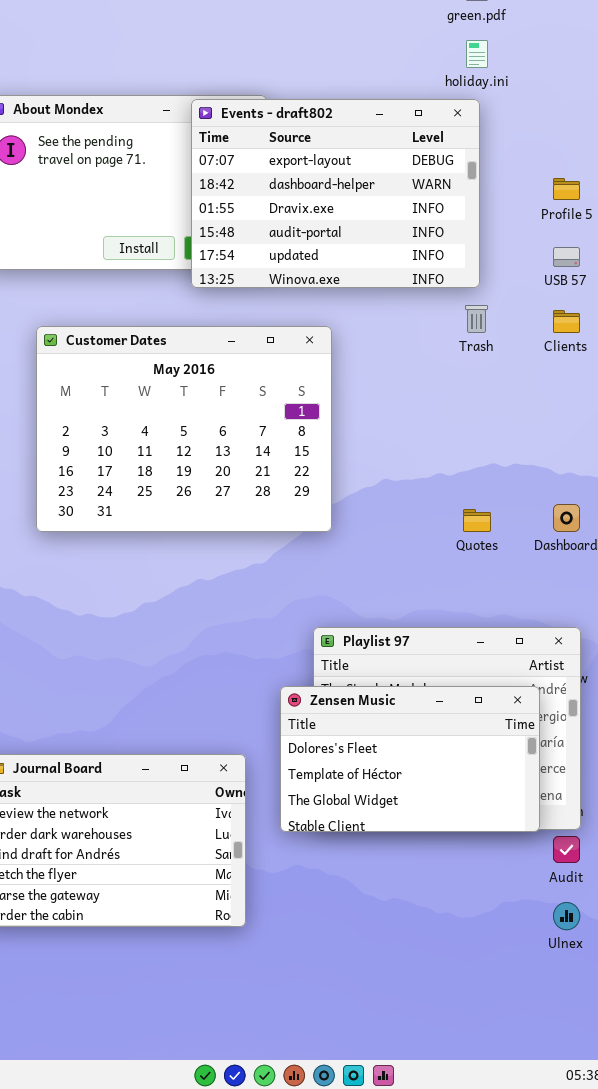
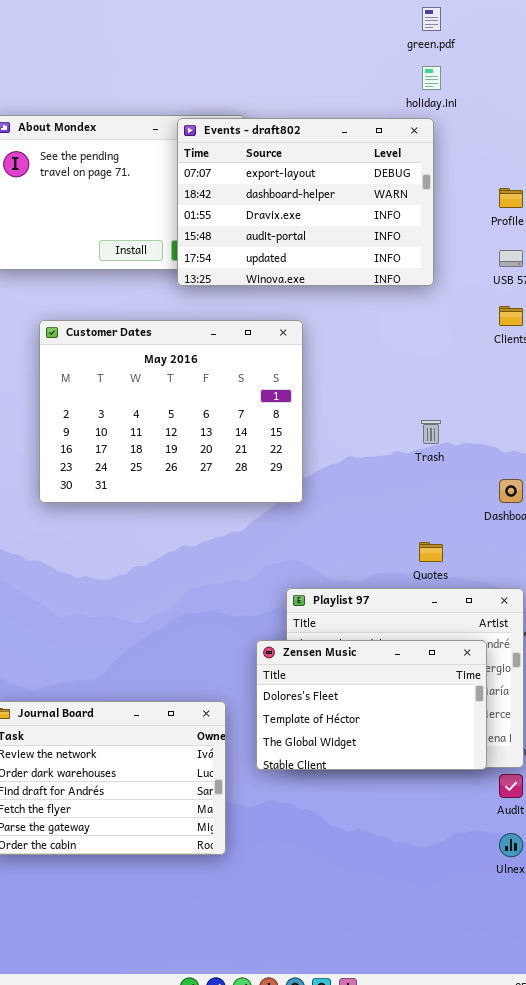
Trash: [465,305,488,333] -> [421,420,441,444], moved
Quotes: [463,509,491,532] -> [419,542,443,562], moved

